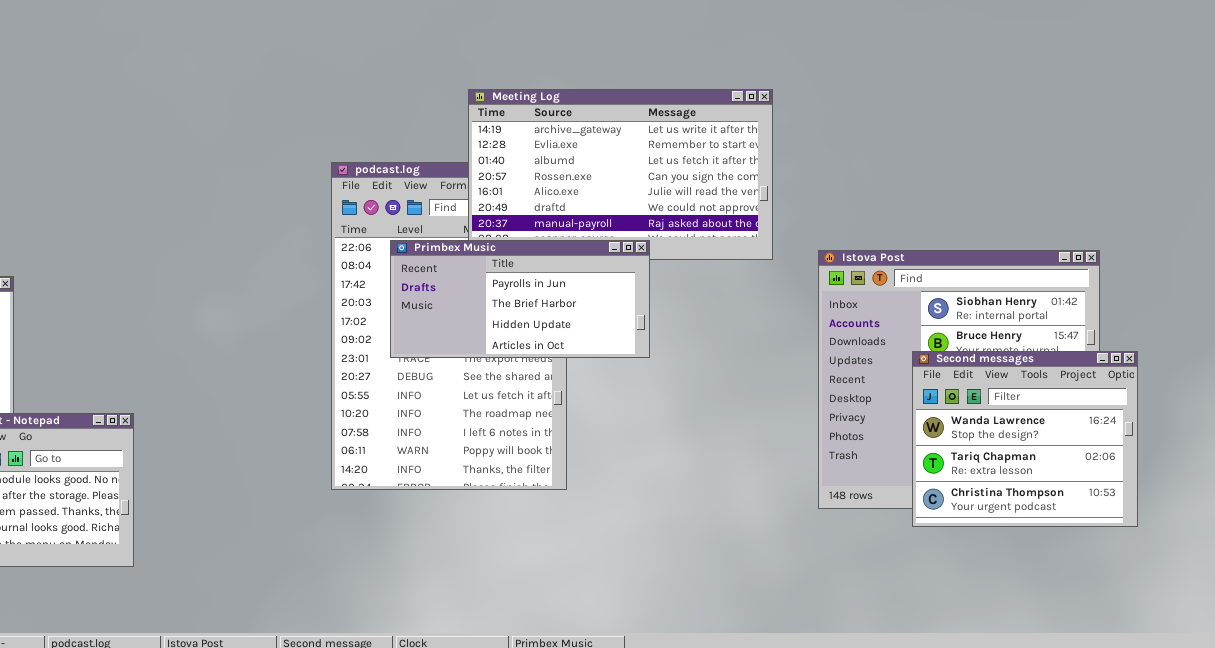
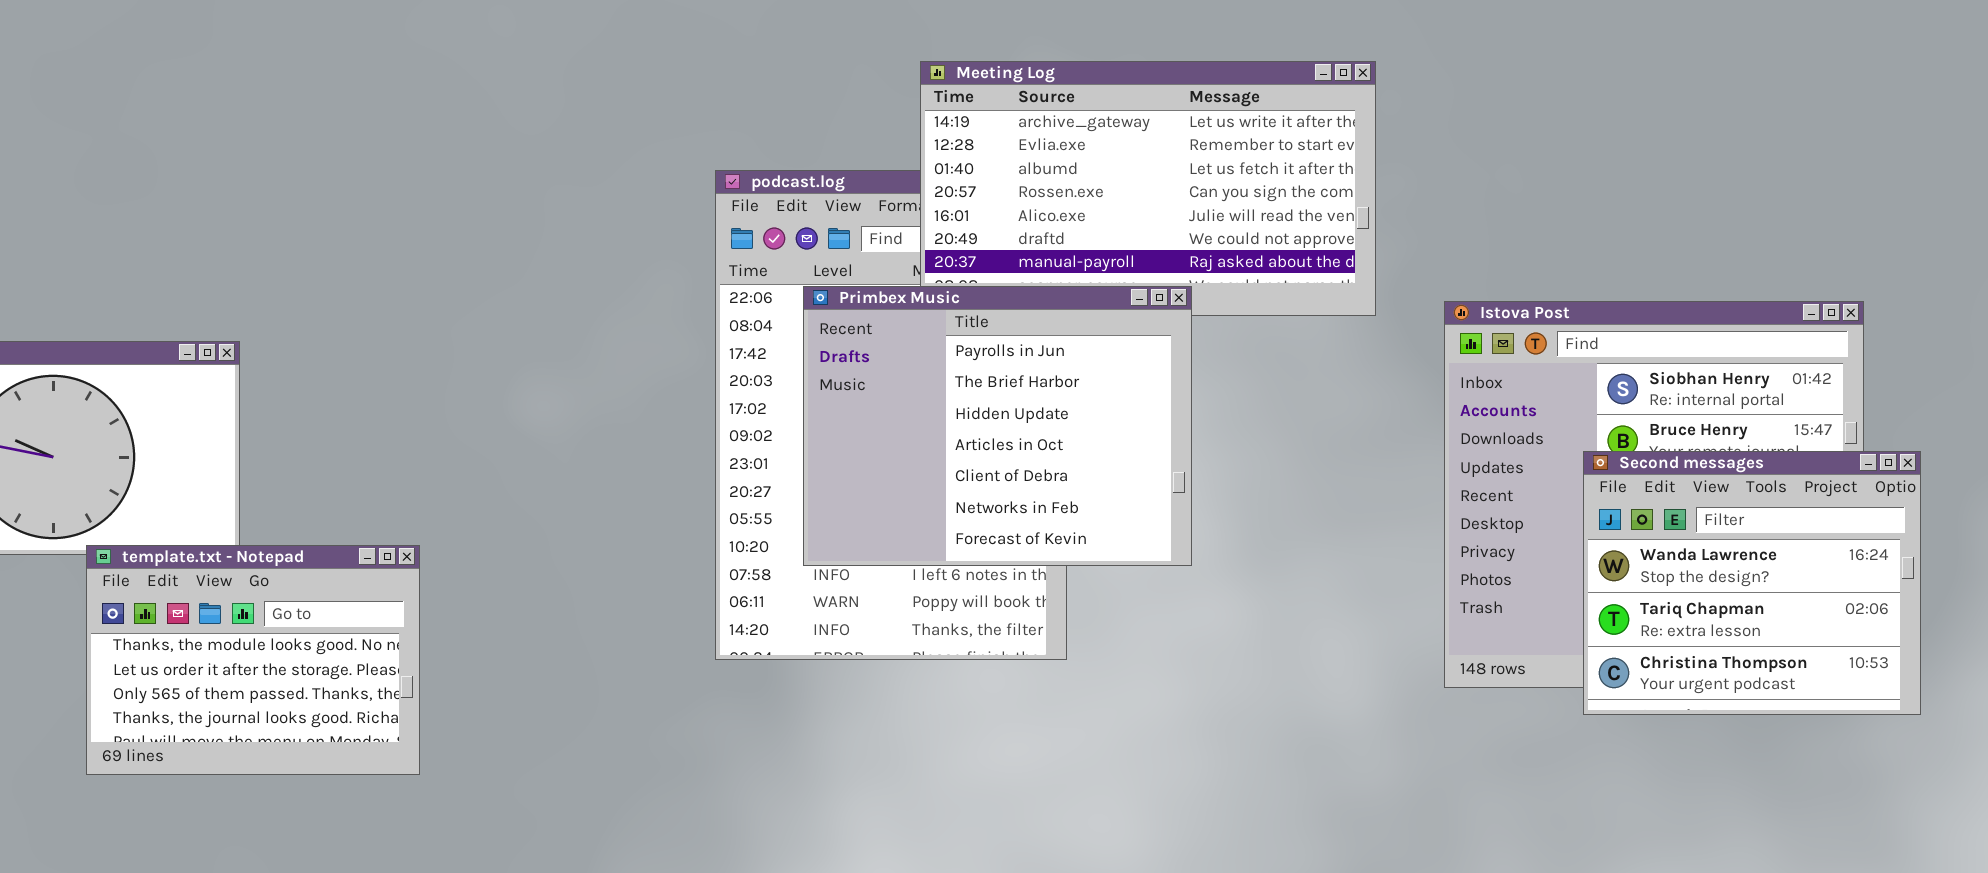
Primbex Music: [390,240,650,358] -> [803,286,1192,566], resized

